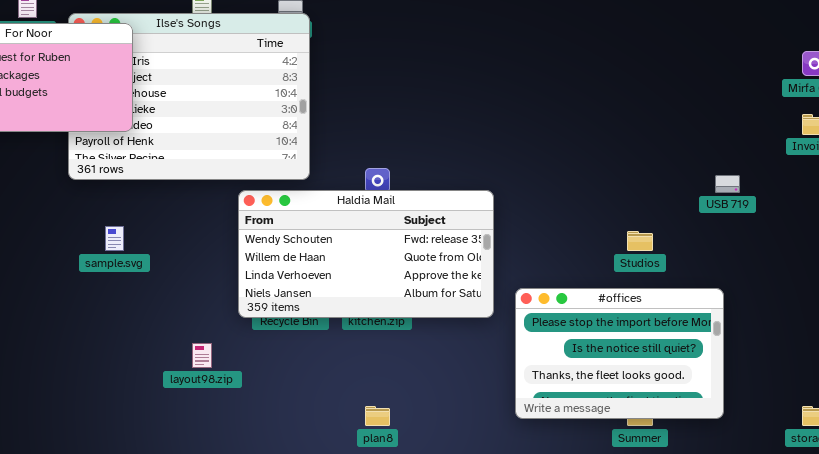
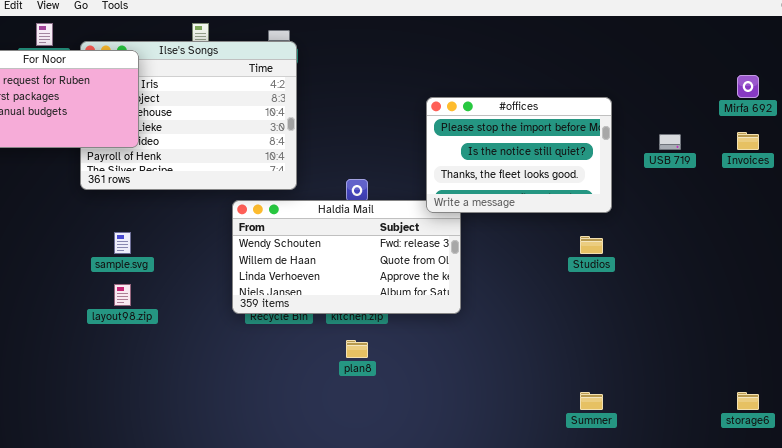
USB 719: [715,175,740,193] -> [659,134,681,150], moved
#offices: [515,288,724,419] -> [426,97,612,213], moved
layout98.zip: [192,343,212,368] -> [114,284,131,306], moved
plan8: [365,406,390,426] -> [346,340,368,358], moved

